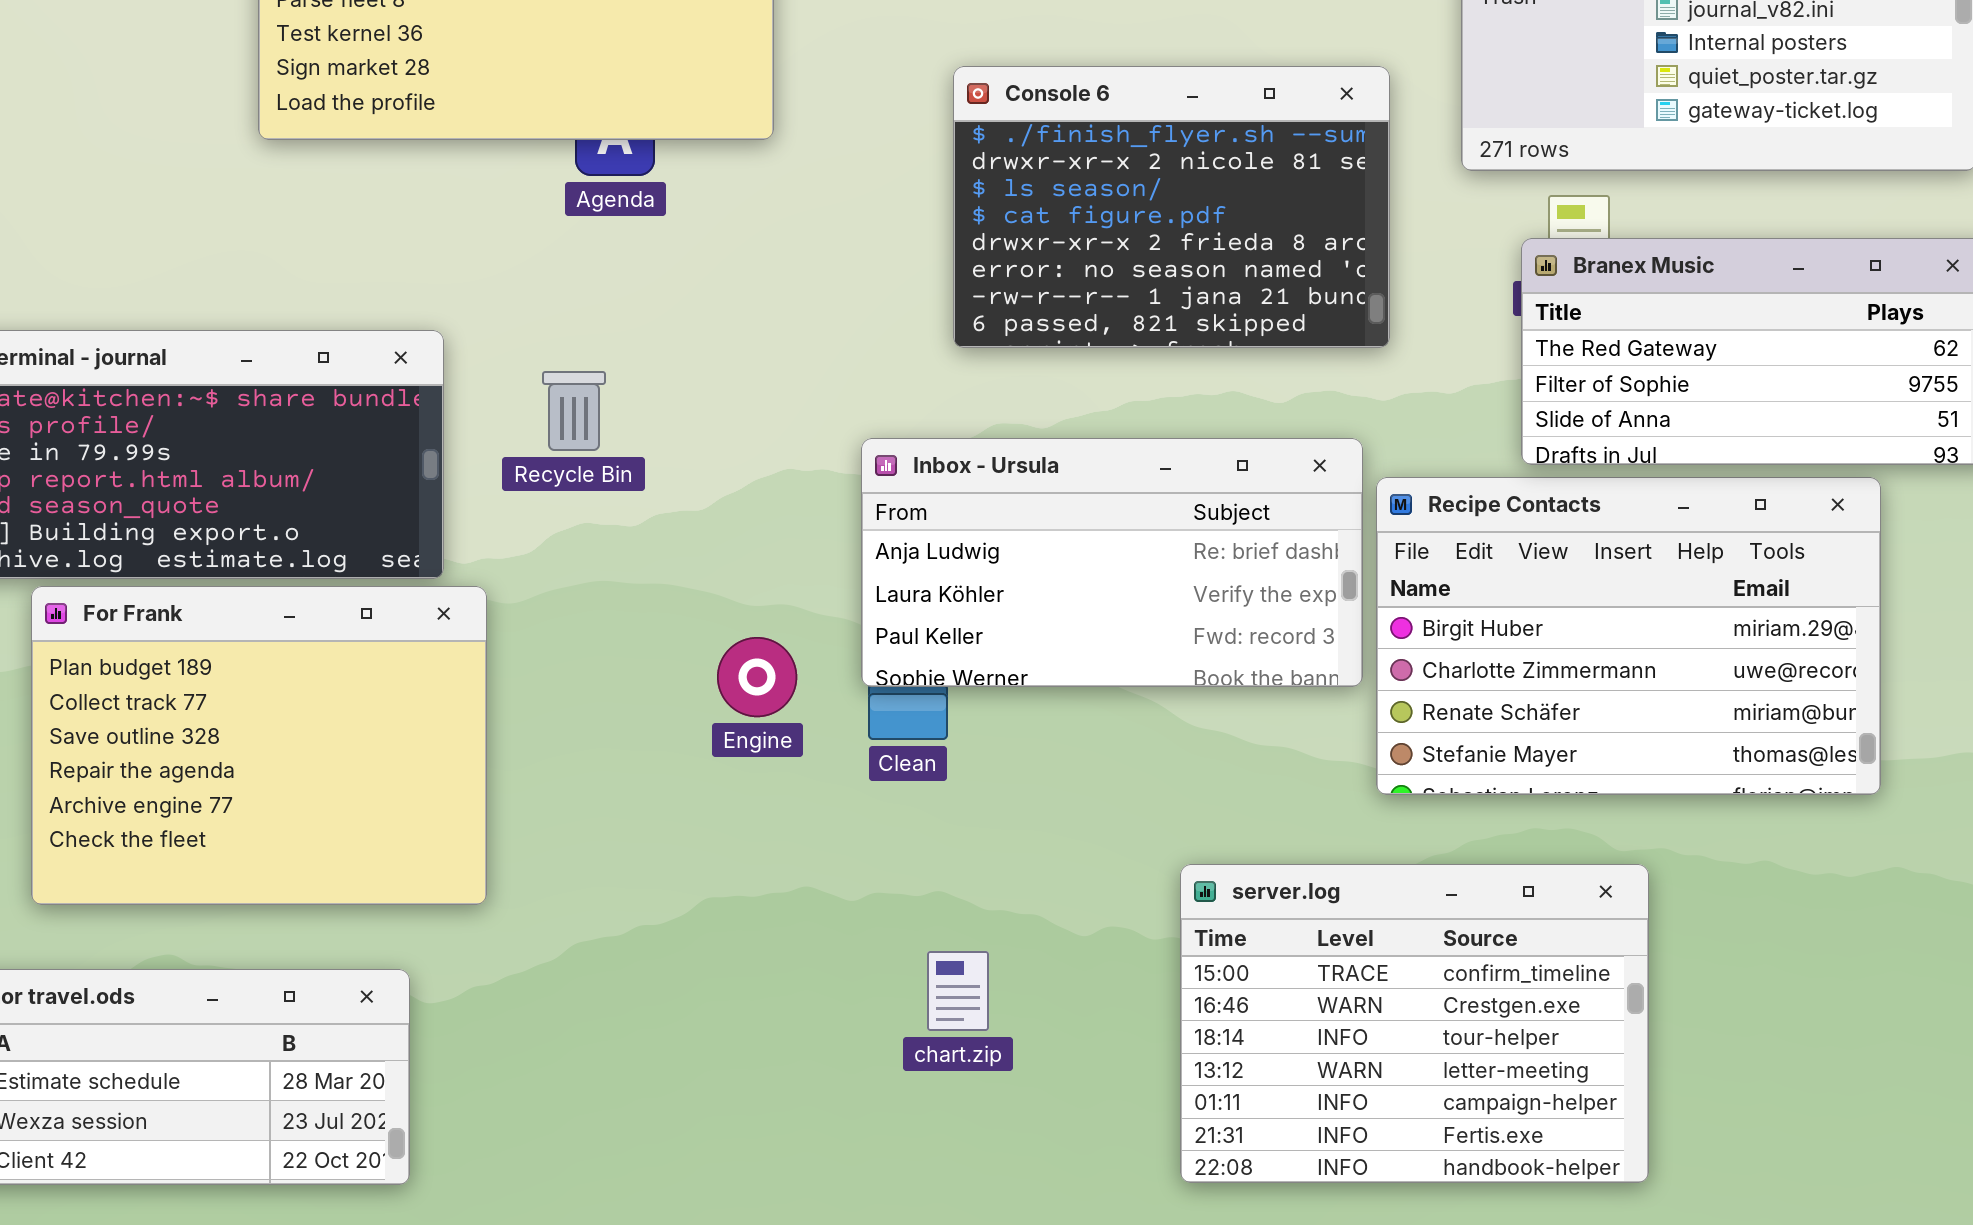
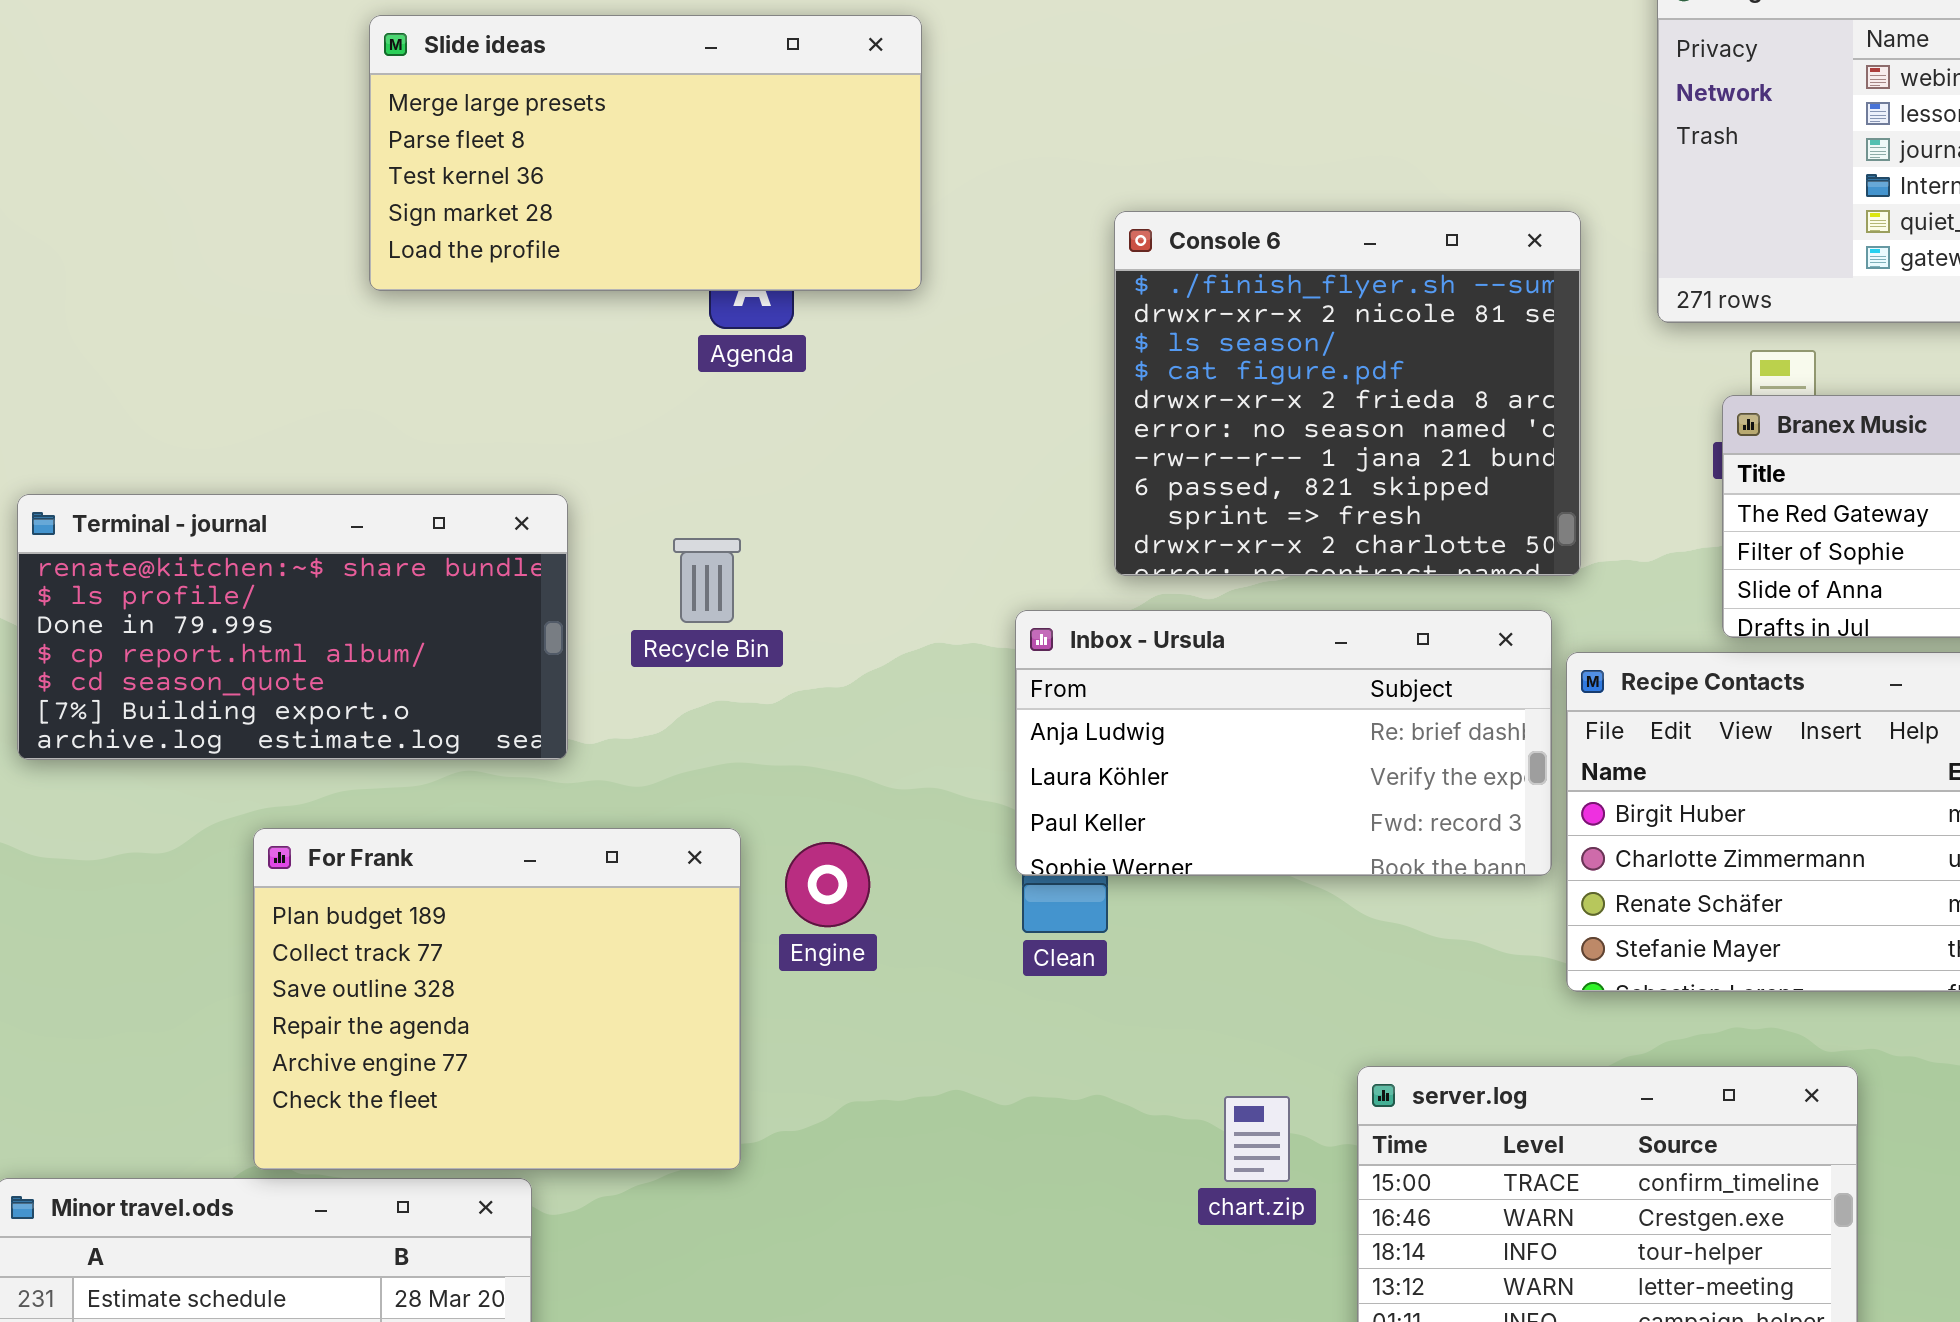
Console 6: [953,66,1390,348] -> [1114,211,1581,576], resized
For Frank: [31,586,487,905] -> [253,828,741,1170], moved
Engine: [717,637,797,717] -> [785,842,870,927], moved
chart.zip: [927,951,989,1031] -> [1224,1096,1290,1182], moved

